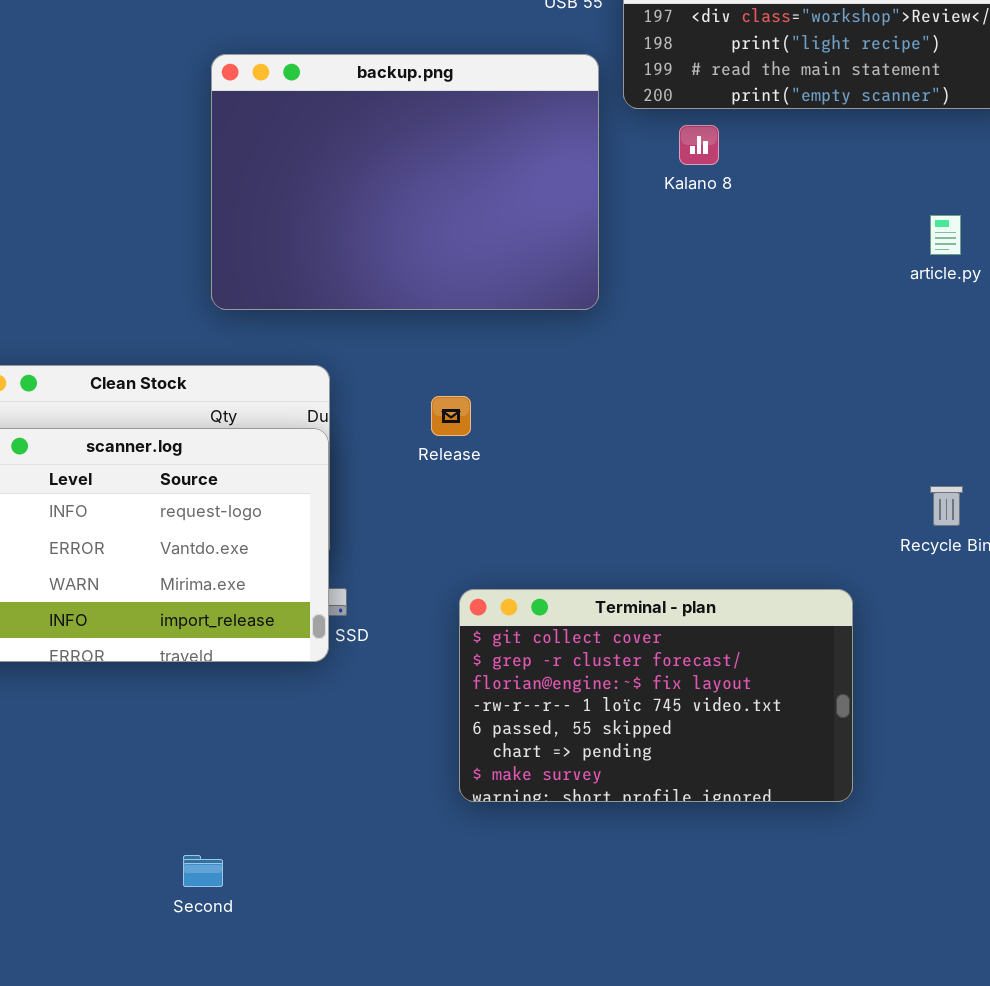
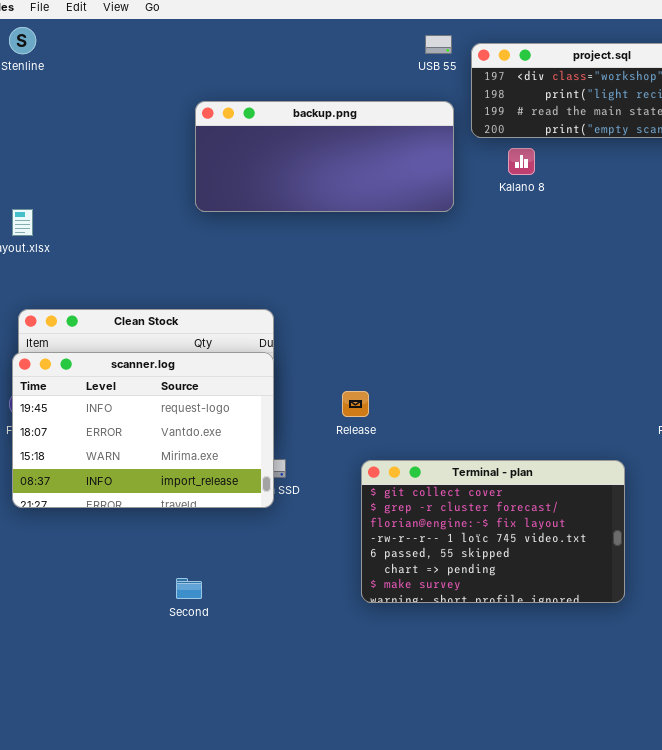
backup.png: [211,54,599,310] -> [195,101,454,212], resized
Release: [431,396,471,436] -> [342,391,369,417], moved
Second: [183,855,223,887] -> [176,578,202,599], moved

